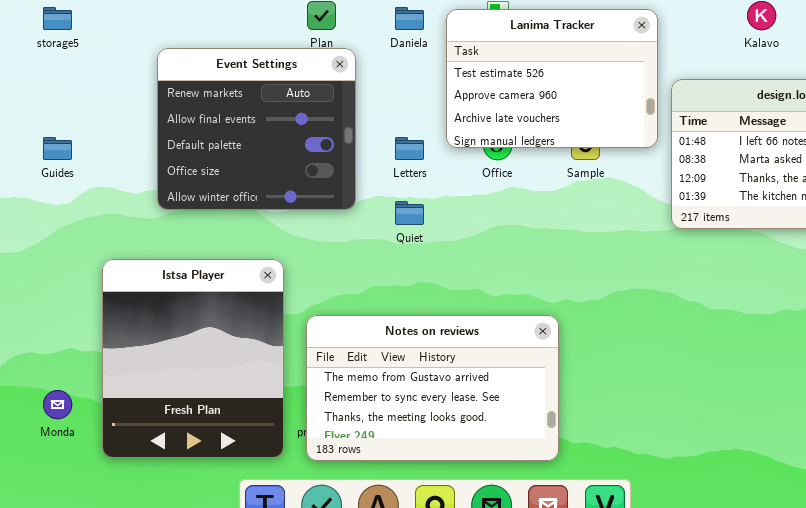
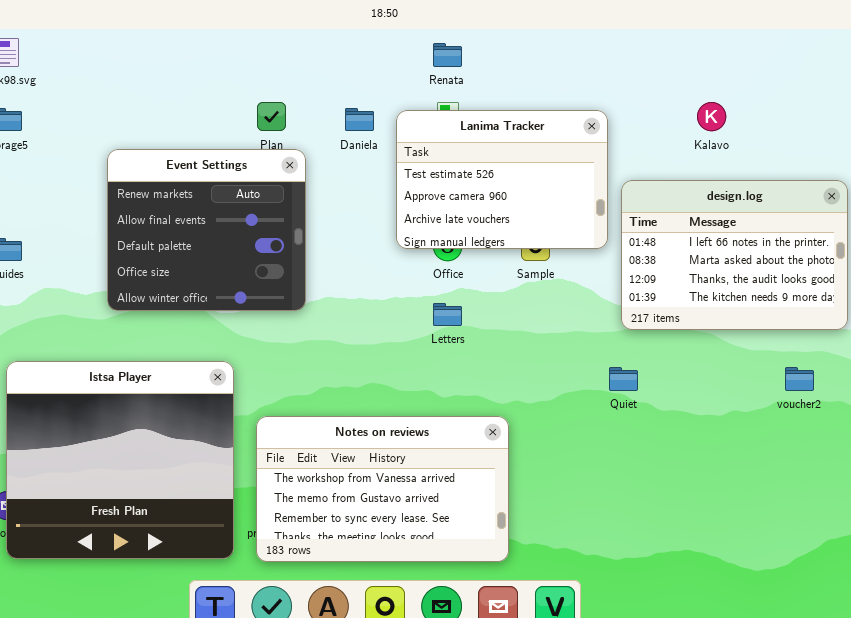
Letters: [395,137,424,160] -> [433,303,462,326], moved
Quiet: [395,201,424,225] -> [609,367,638,391], moved
Istsa Player: [102,259,284,458] -> [6,361,234,559], resized
Notes on reviews: [306,315,559,461] -> [256,416,509,562], scrolled up 1 row

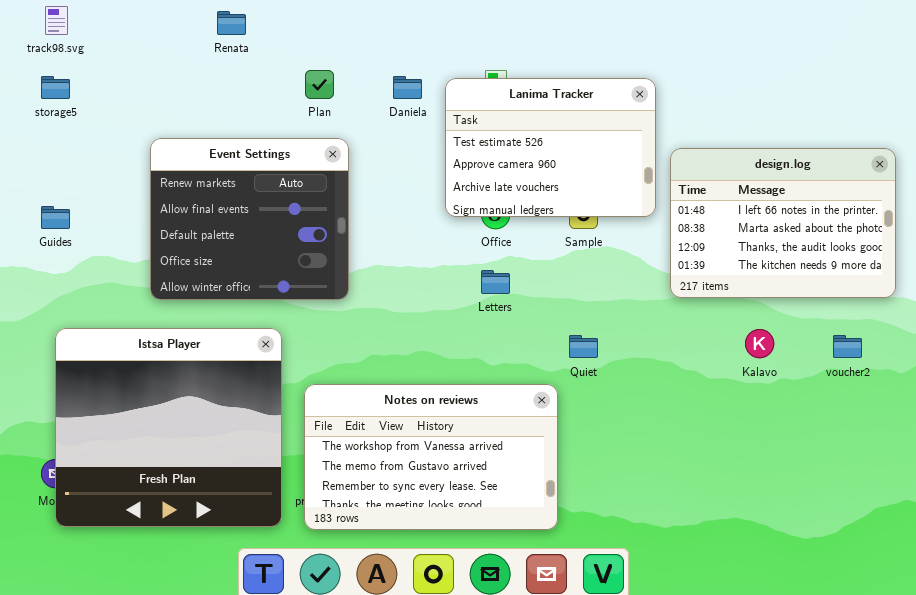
Renata: [433,43,462,67] -> [217,11,246,35], moved
Kalavo: [697,102,726,131] -> [745,329,774,358], moved
Event Settings: [107,149,306,311] -> [150,138,349,300], moved
Quiet: [609,367,638,391] -> [569,335,598,358], moved

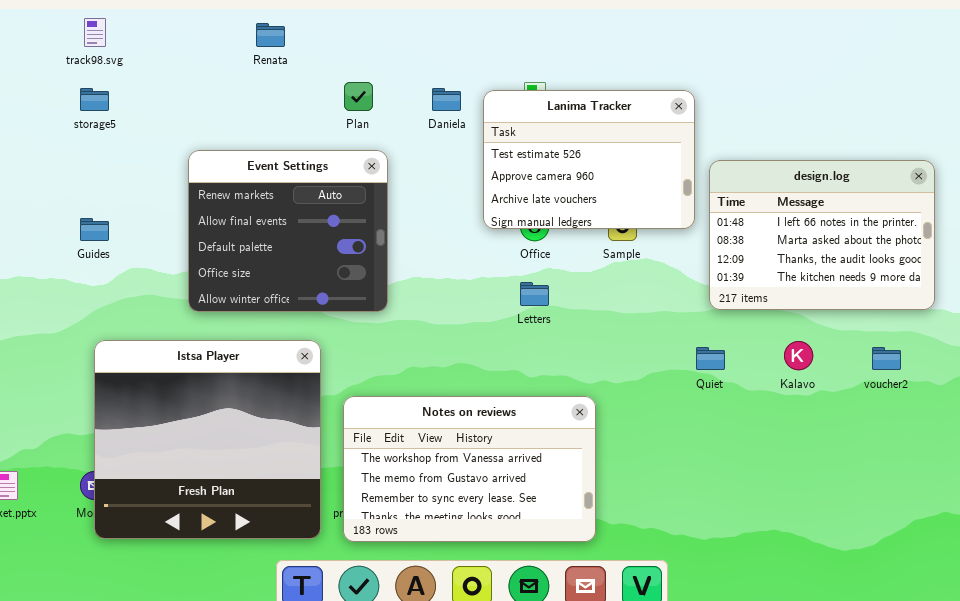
Quiet: [569,335,598,358] -> [696,347,725,370], moved

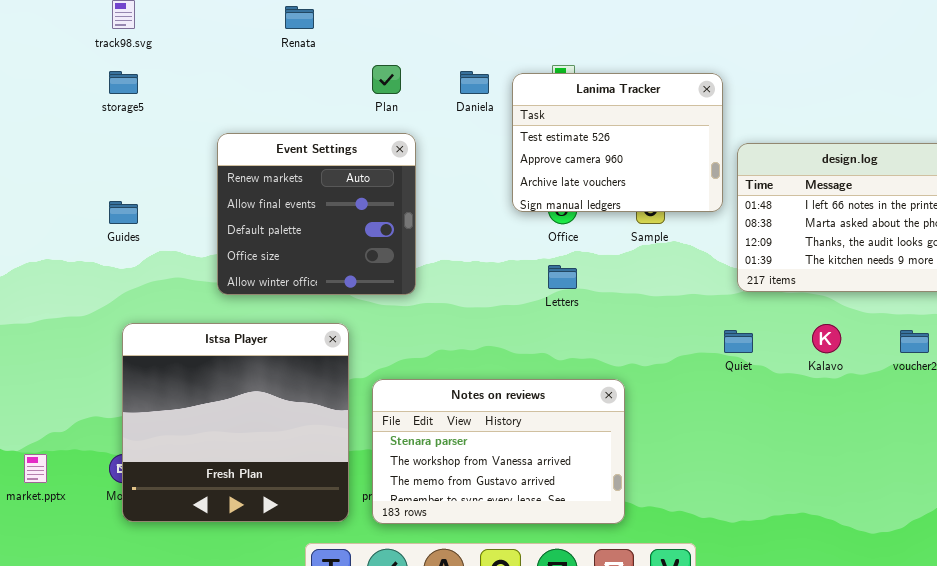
Notes on reviews: [343,396,596,542] -> [372,379,625,524], scrolled up 1 row

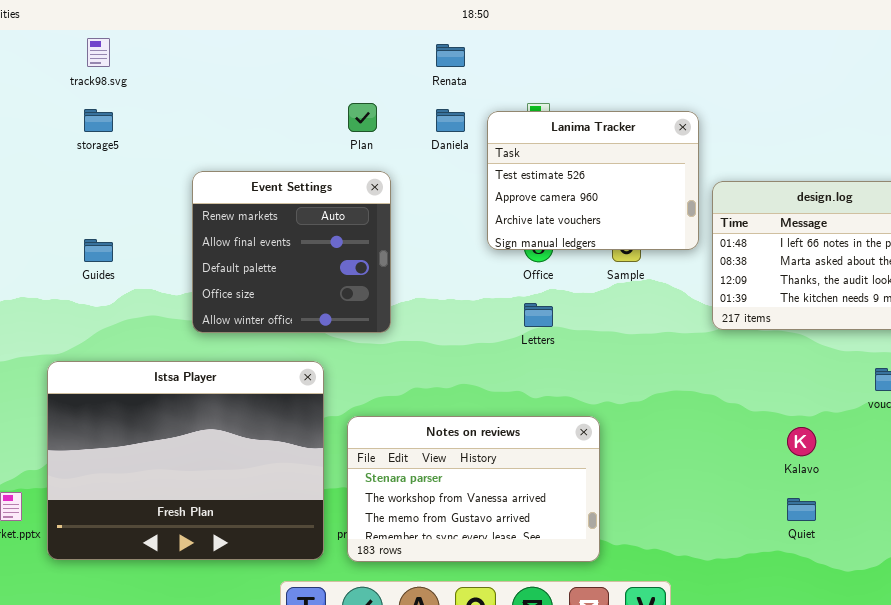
Renata: [285,6,314,29] -> [436,44,465,67], moved
Istsa Player: [122,323,349,522] -> [47,361,324,560], resized
Kalavo: [812,324,841,353] -> [787,427,816,456], moved
Quiet: [724,330,753,353] -> [787,498,816,521], moved

